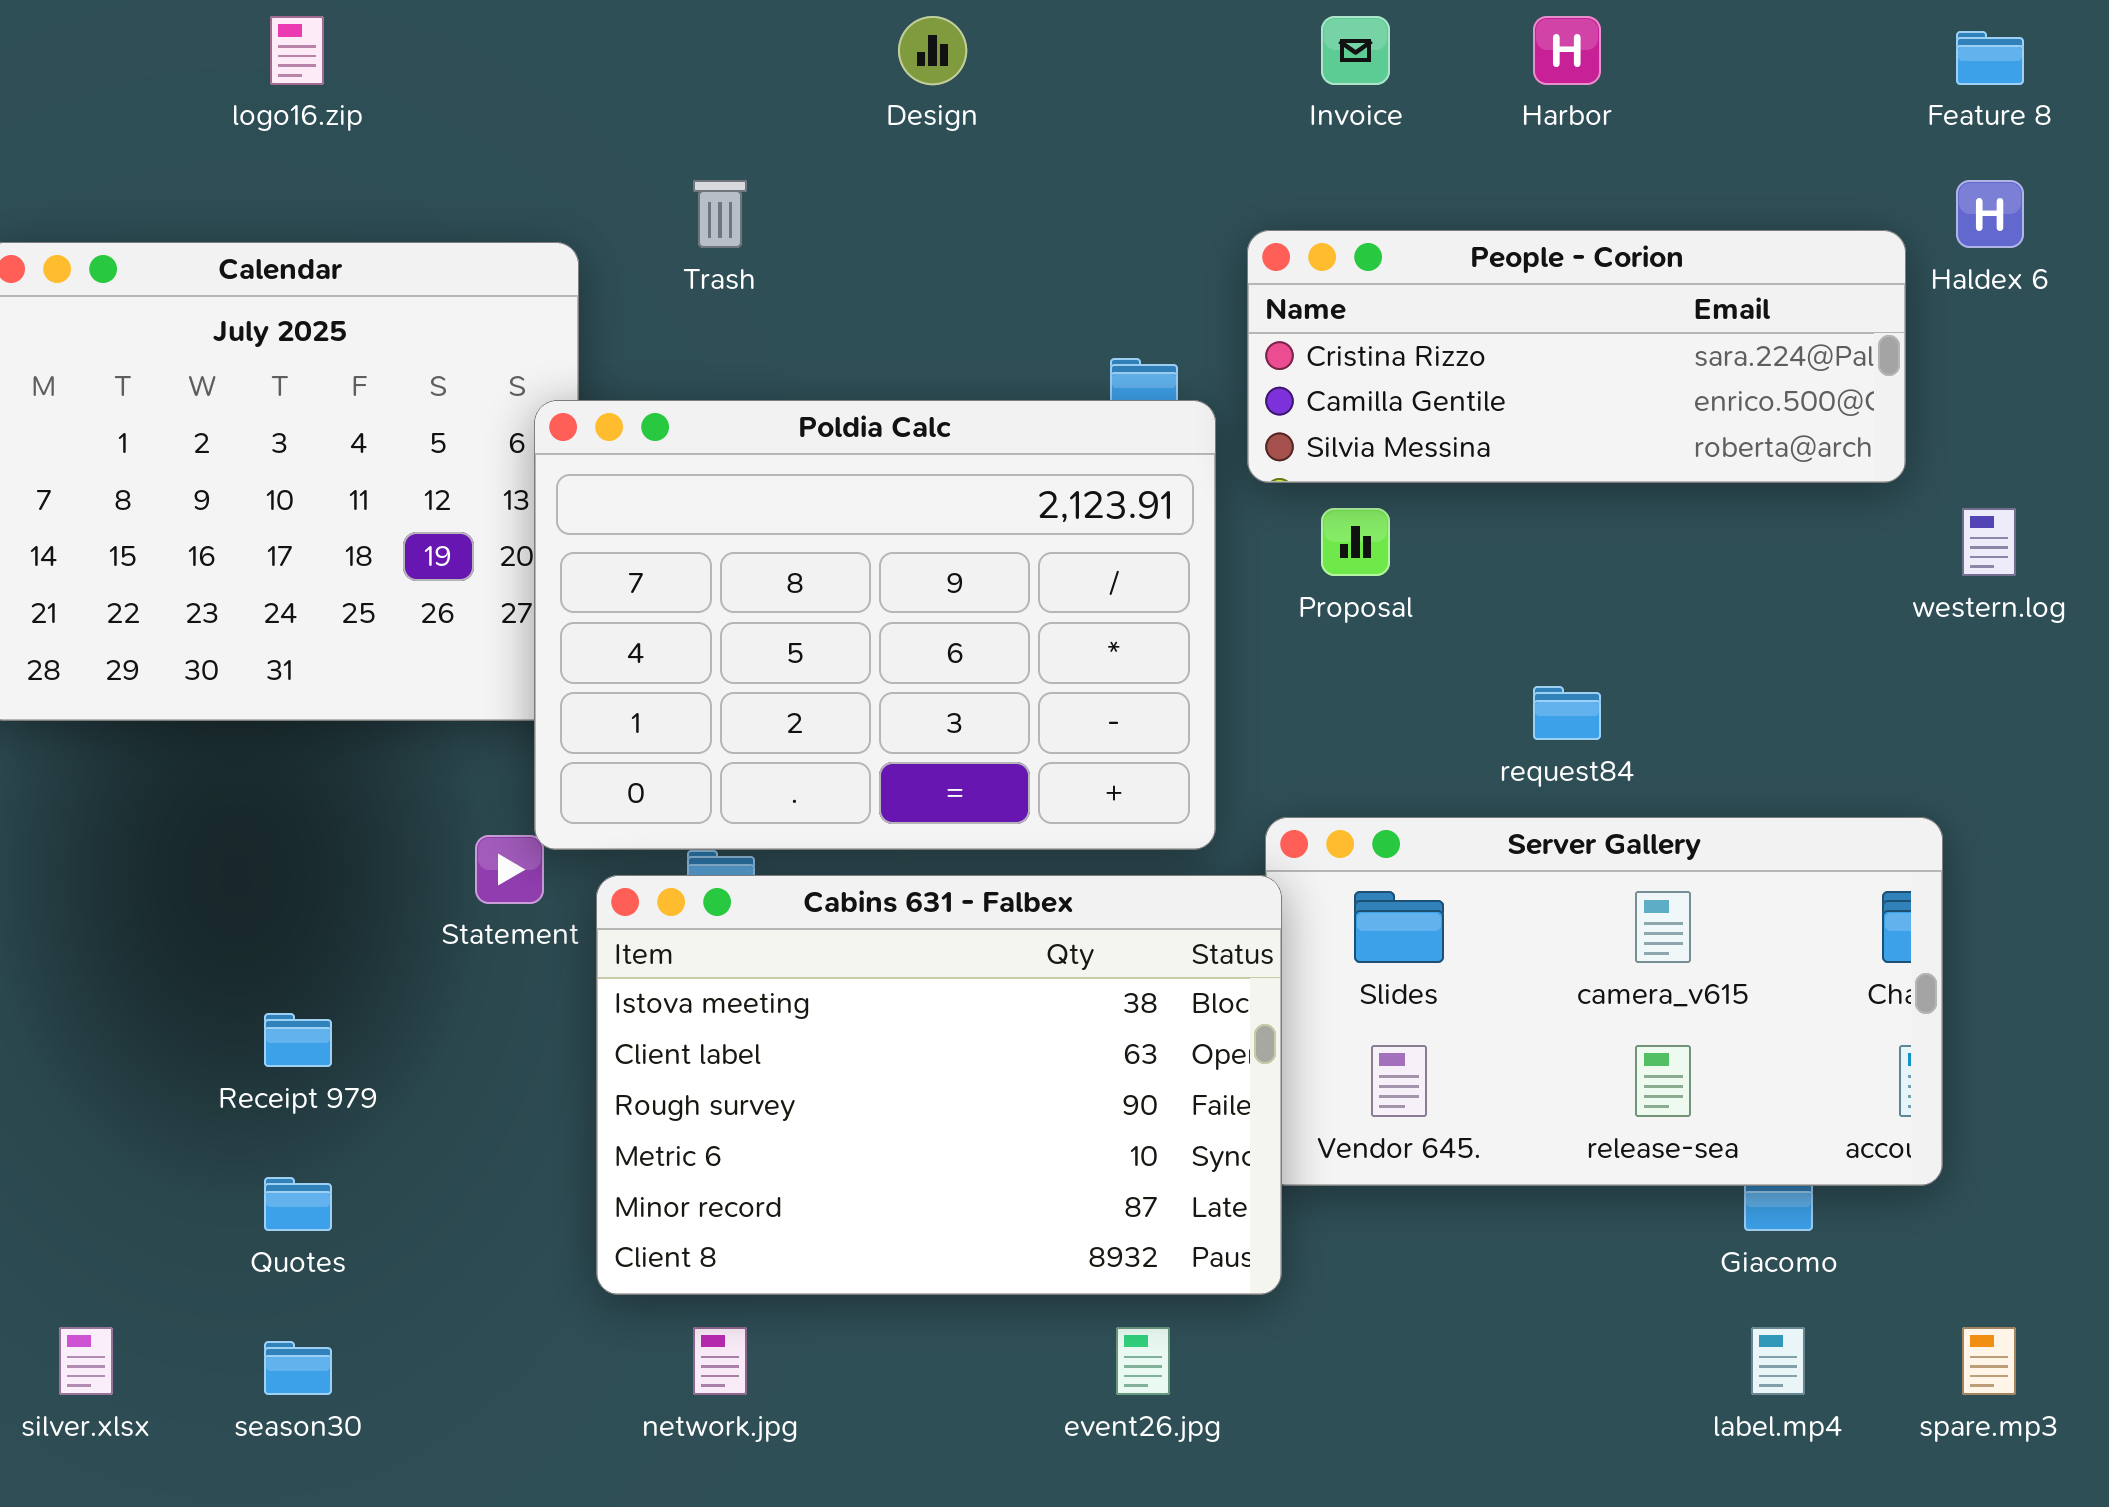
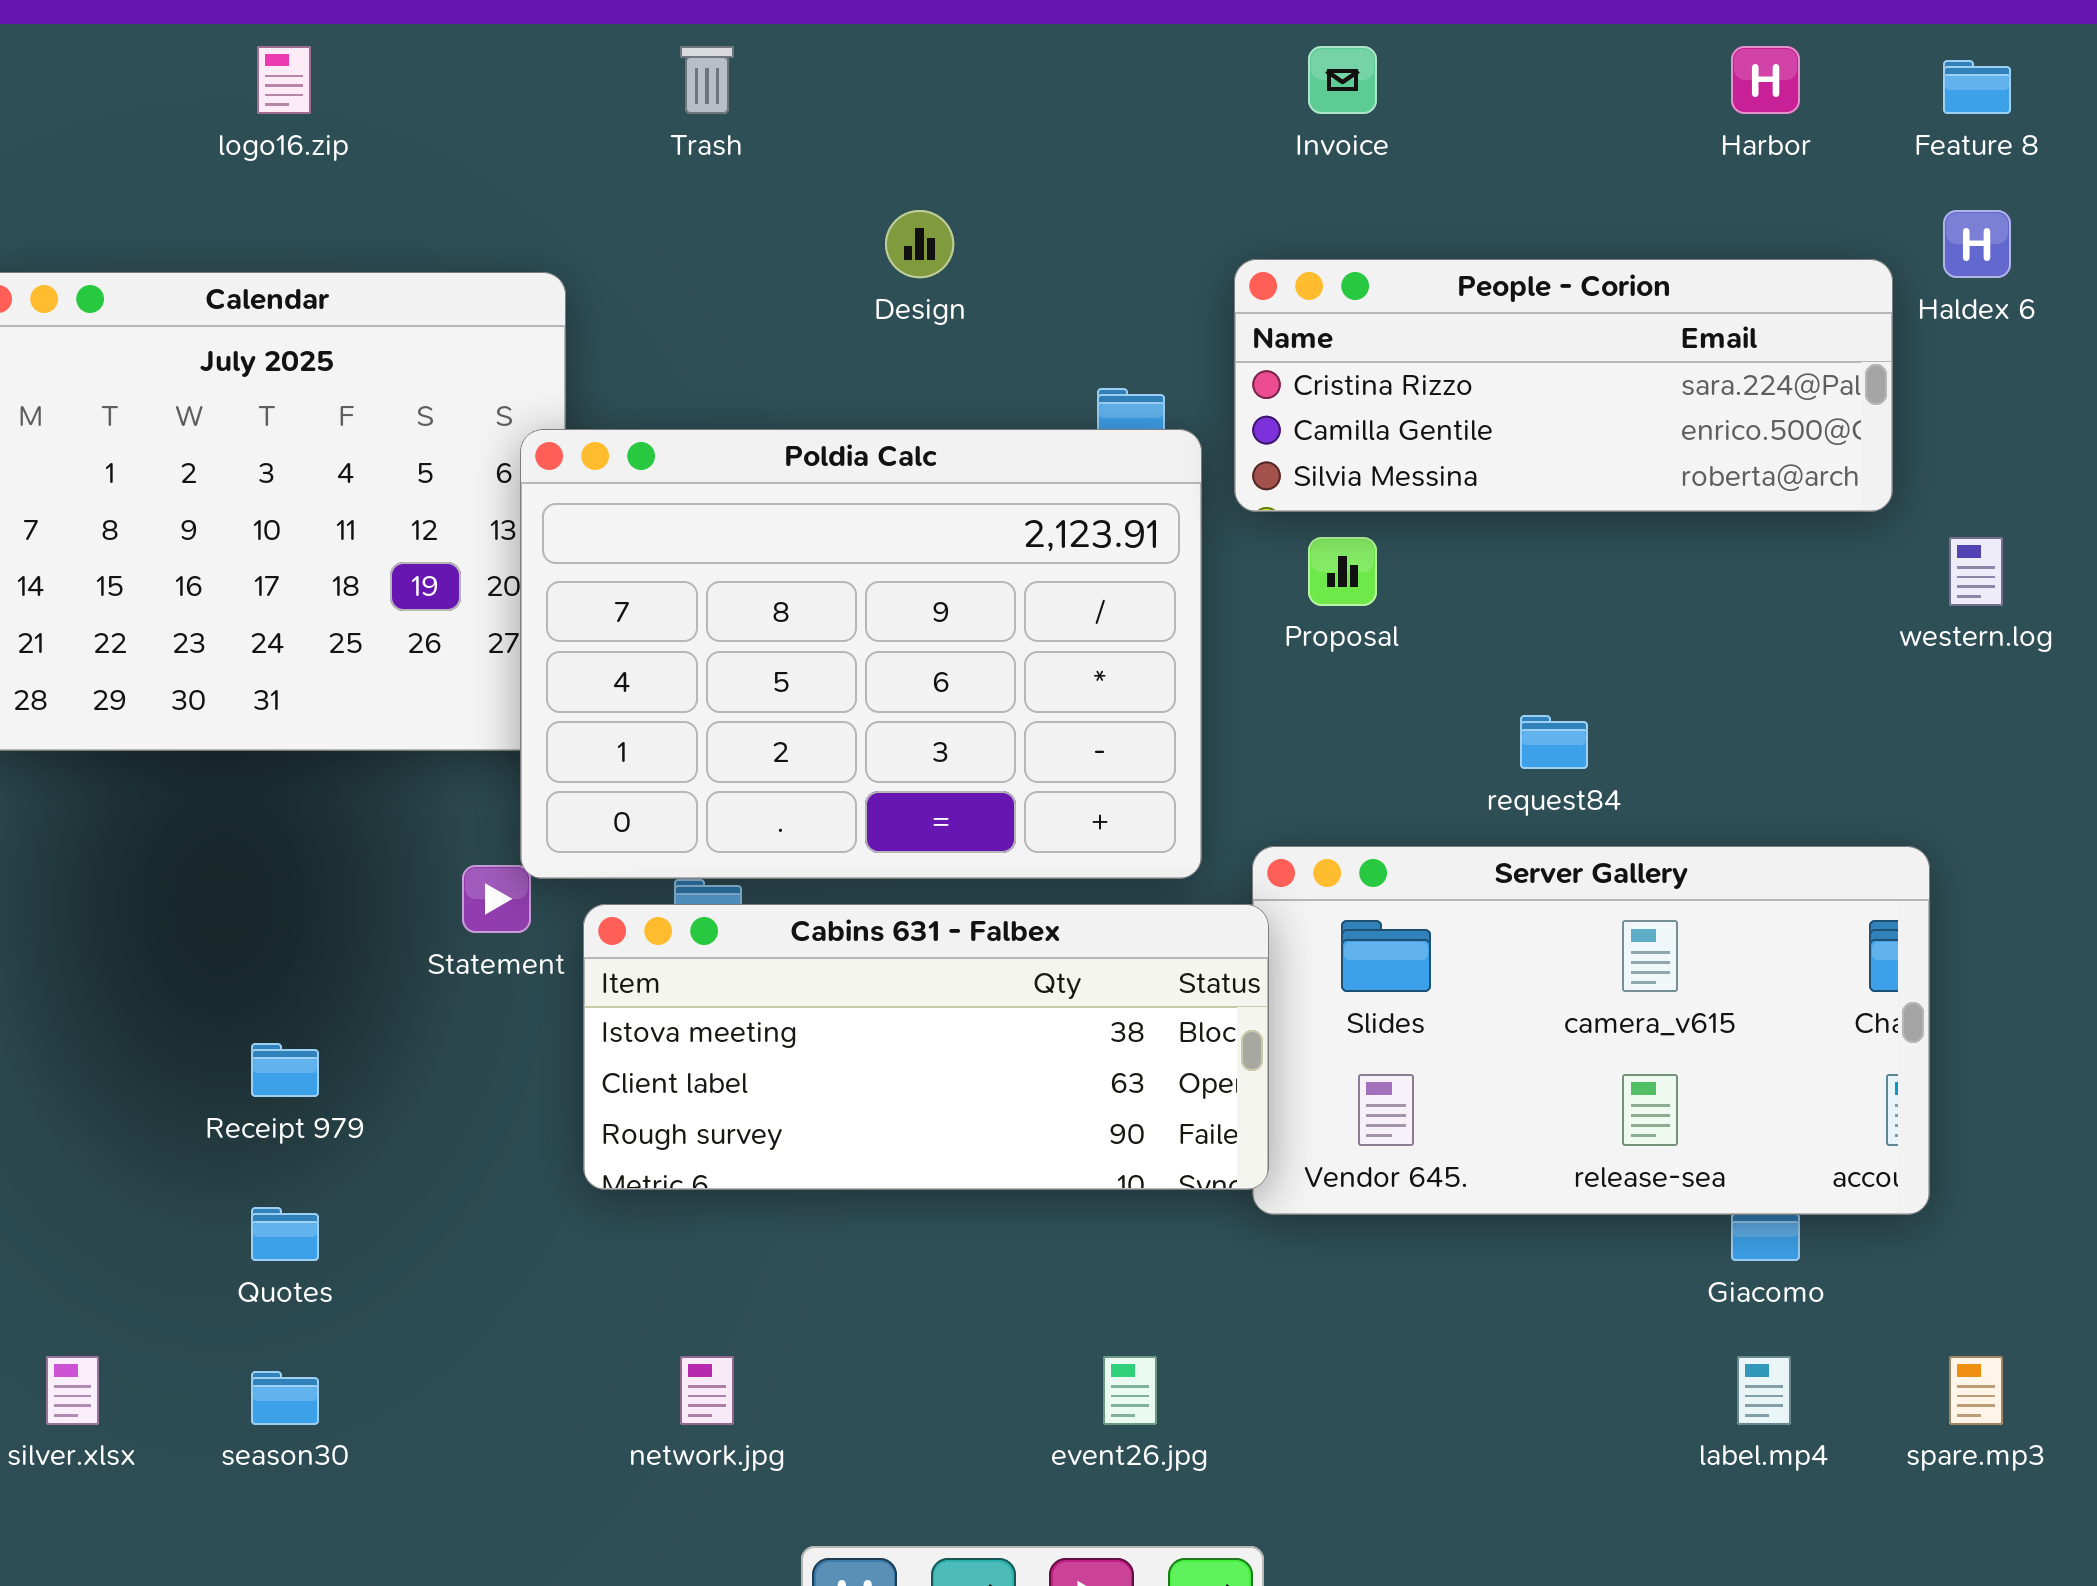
Design: [898,16,967,85] -> [885,210,954,278], moved
Harbor: [1533,16,1601,85] -> [1731,46,1800,114], moved
Trash: [693,180,747,248] -> [680,46,734,114], moved
Cabins 631 - Falbex: [596,875,1282,1295] -> [583,904,1269,1190], resized

